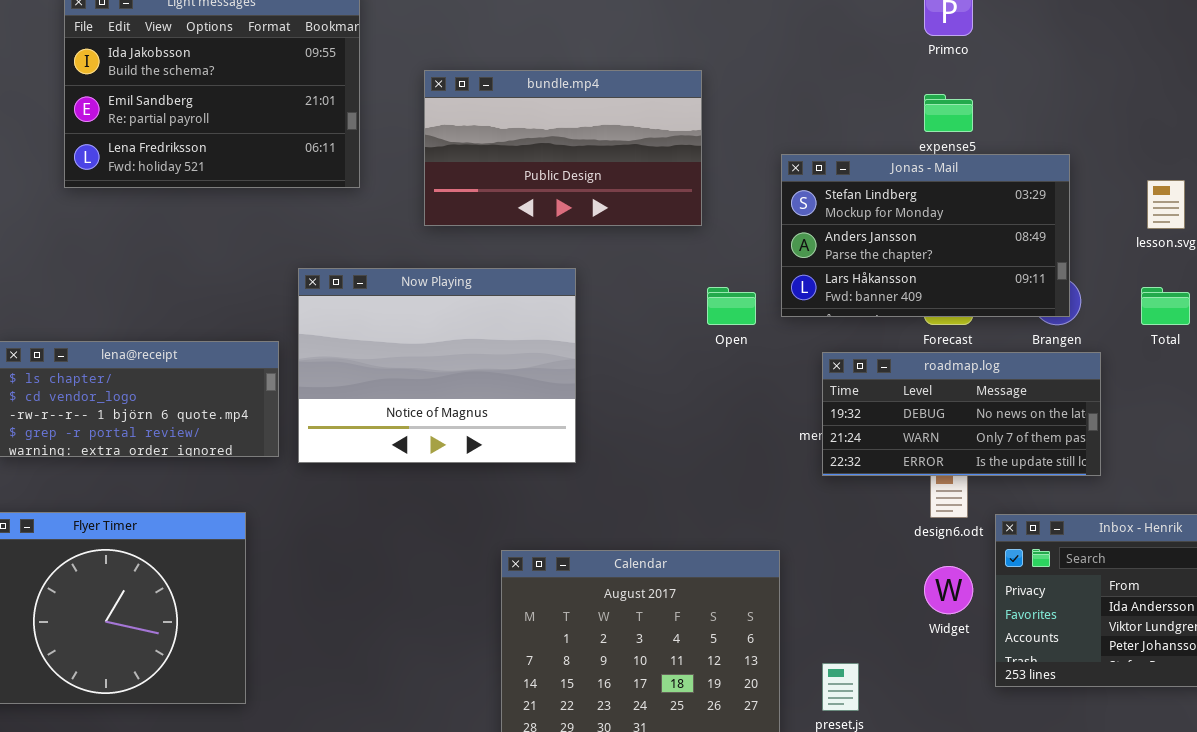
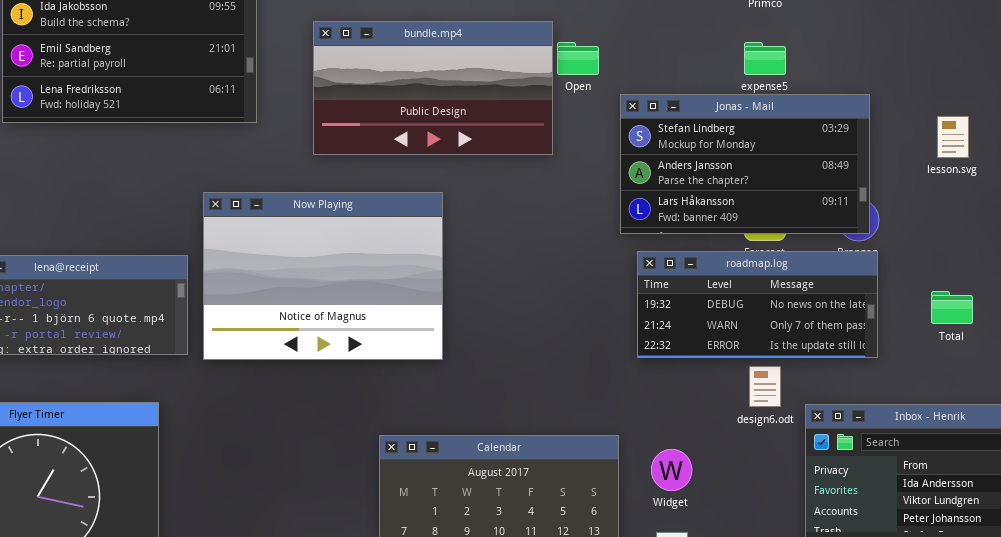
Open: [707,287,756,325] -> [557,42,599,75], moved
Total: [1141,287,1190,325] -> [931,291,973,324], moved
roadmap.log: [822,352,1101,476] -> [637,251,878,358], moved
Widget: [924,566,973,614] -> [651,449,692,491], moved

